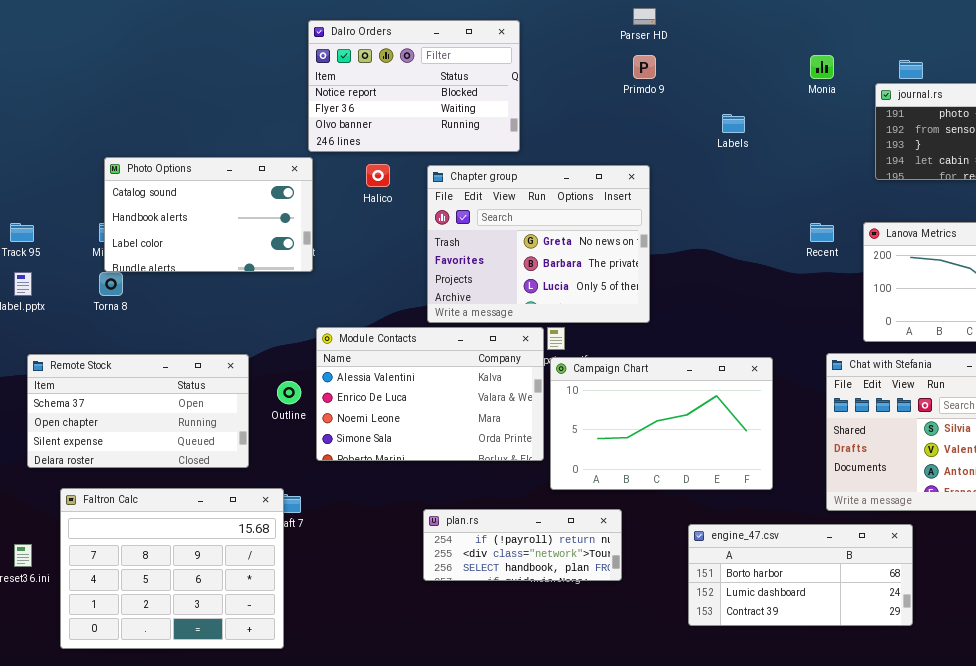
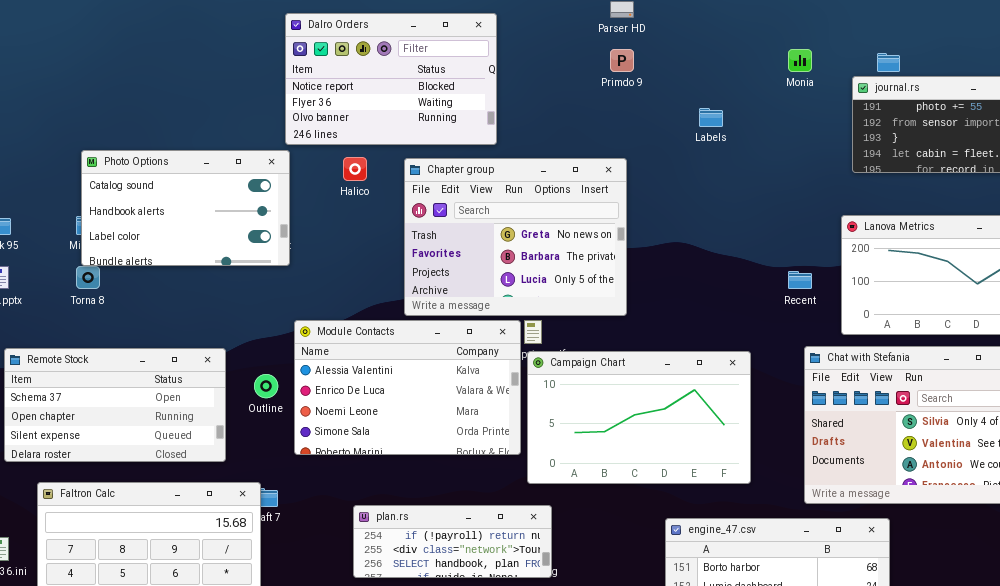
Recent: [810,223,834,242] -> [788,271,812,289], moved
plan.rs: [423,509,622,581] -> [353,505,552,578], moved

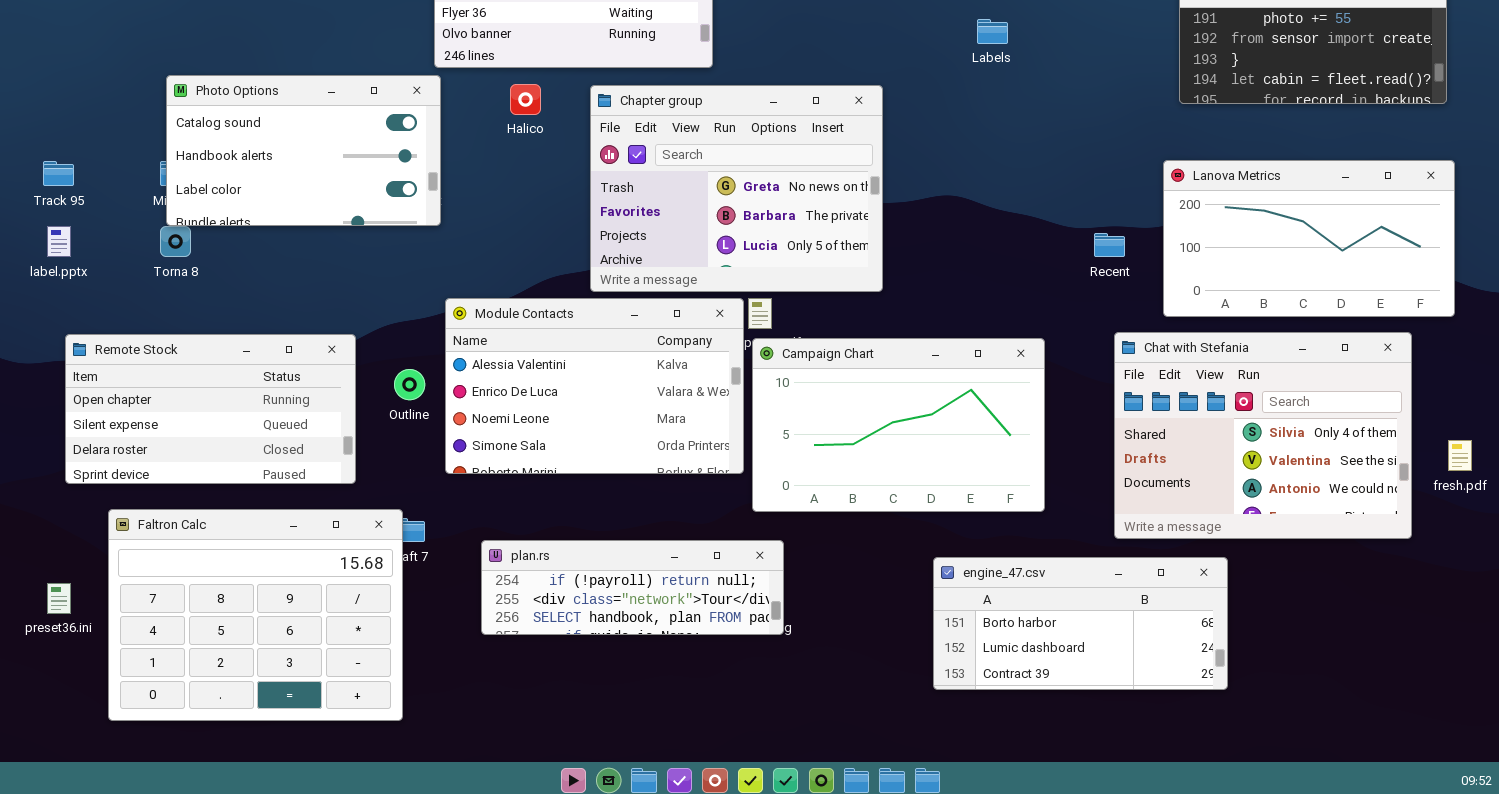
Remote Stock: [4,348,226,462] -> [65,334,356,484], scrolled down 1 row
plan.rs: [353,505,552,578] -> [481,540,784,635], resized

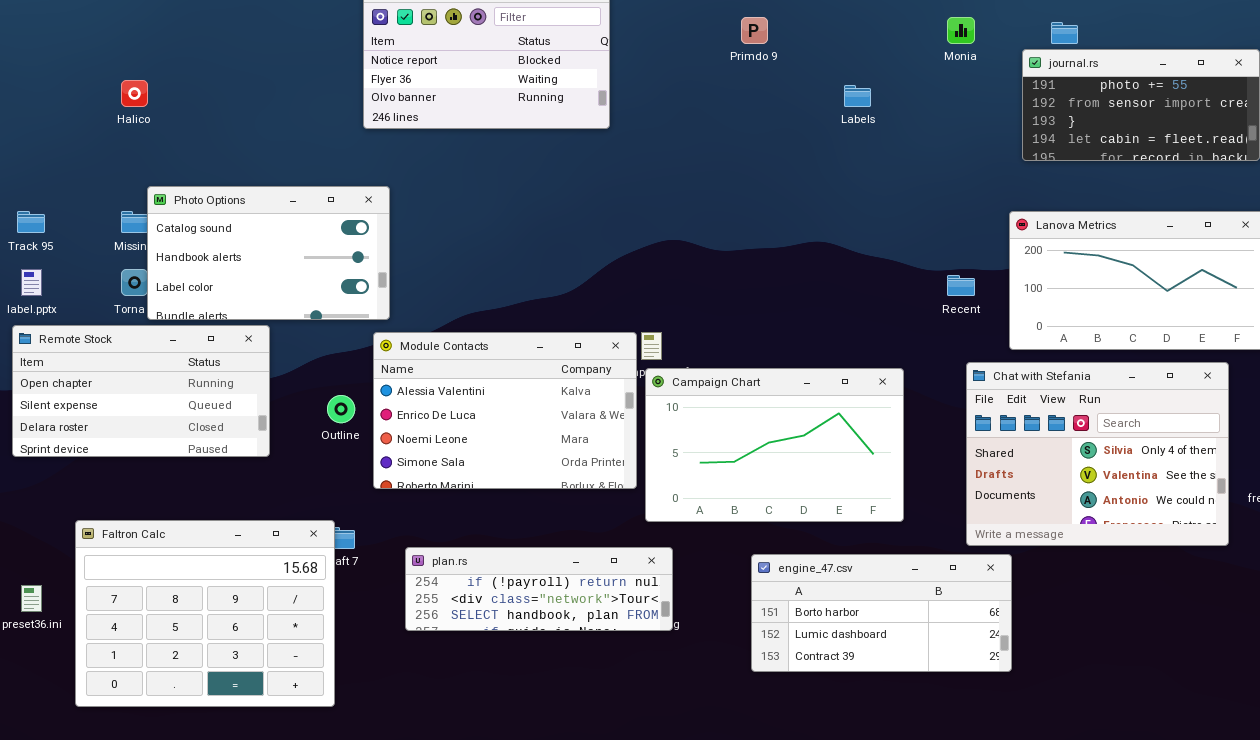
Photo Options: [166,75,441,226] -> [147,186,390,320], moved
Halico: [510,84,541,115] -> [121,80,148,107], moved
Chapter group: [590,85,883,292] -> none, closed
Remote Stock: [65,334,356,484] -> [12,325,270,457], moved
engine_47.csv: [933,557,1228,690] -> [751,554,1012,672], moved

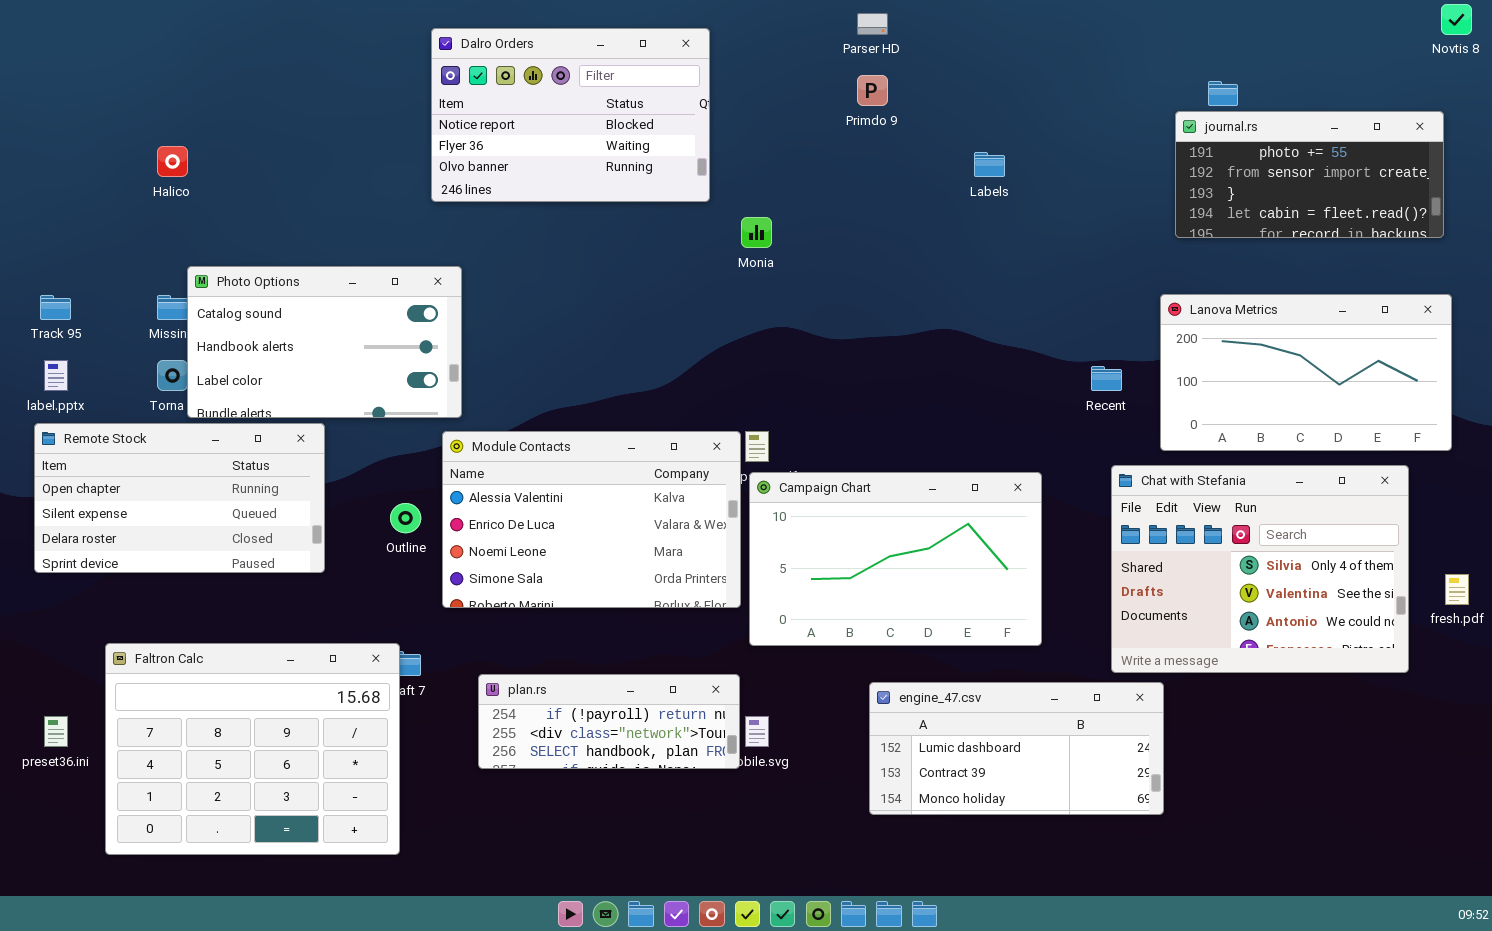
Monia: [947,17,975,44] -> [741,217,772,248], moved
plan.rs: [405,547,673,631] -> [478,674,740,769], resized
engine_47.csv: [751,554,1012,672] -> [869,682,1164,815], scrolled down 1 row

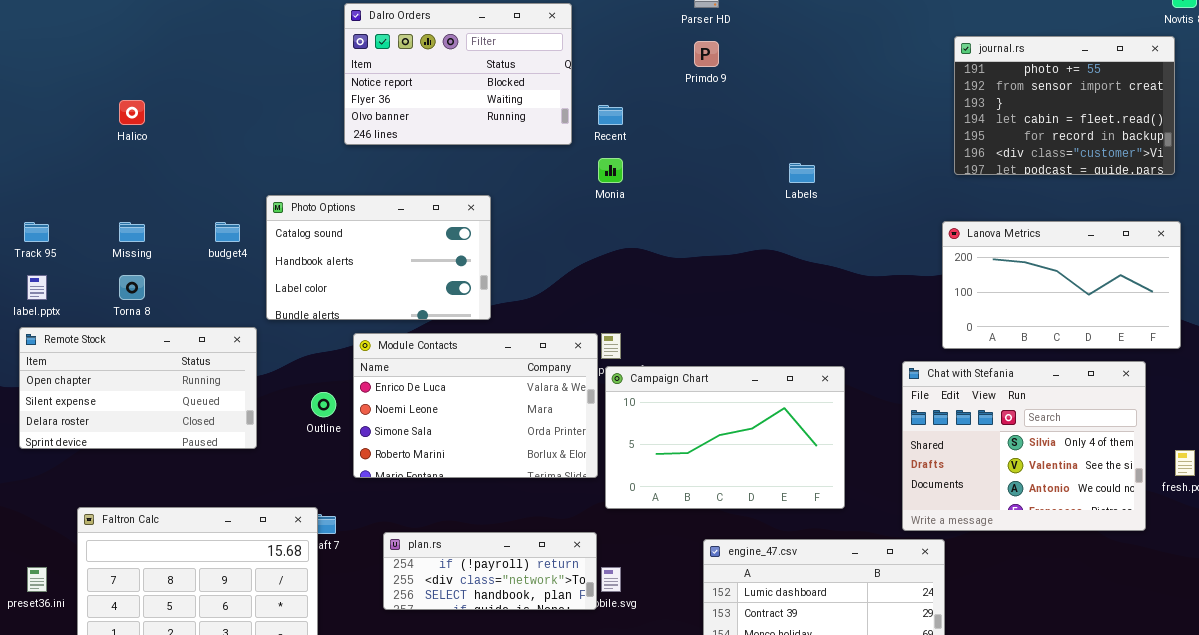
journal.rs: [1175,111,1444,238] -> [954,36,1175,175], resized
Labels: [974,152,1005,177] -> [789,163,815,183], moved
Photo Options: [187,266,462,418] -> [266,195,491,320], moved
Recent: [1091,366,1122,391] -> [598,105,623,125], moved
Module Contacts: [442,431,741,608] -> [353,333,598,478], scrolled down 1 row

